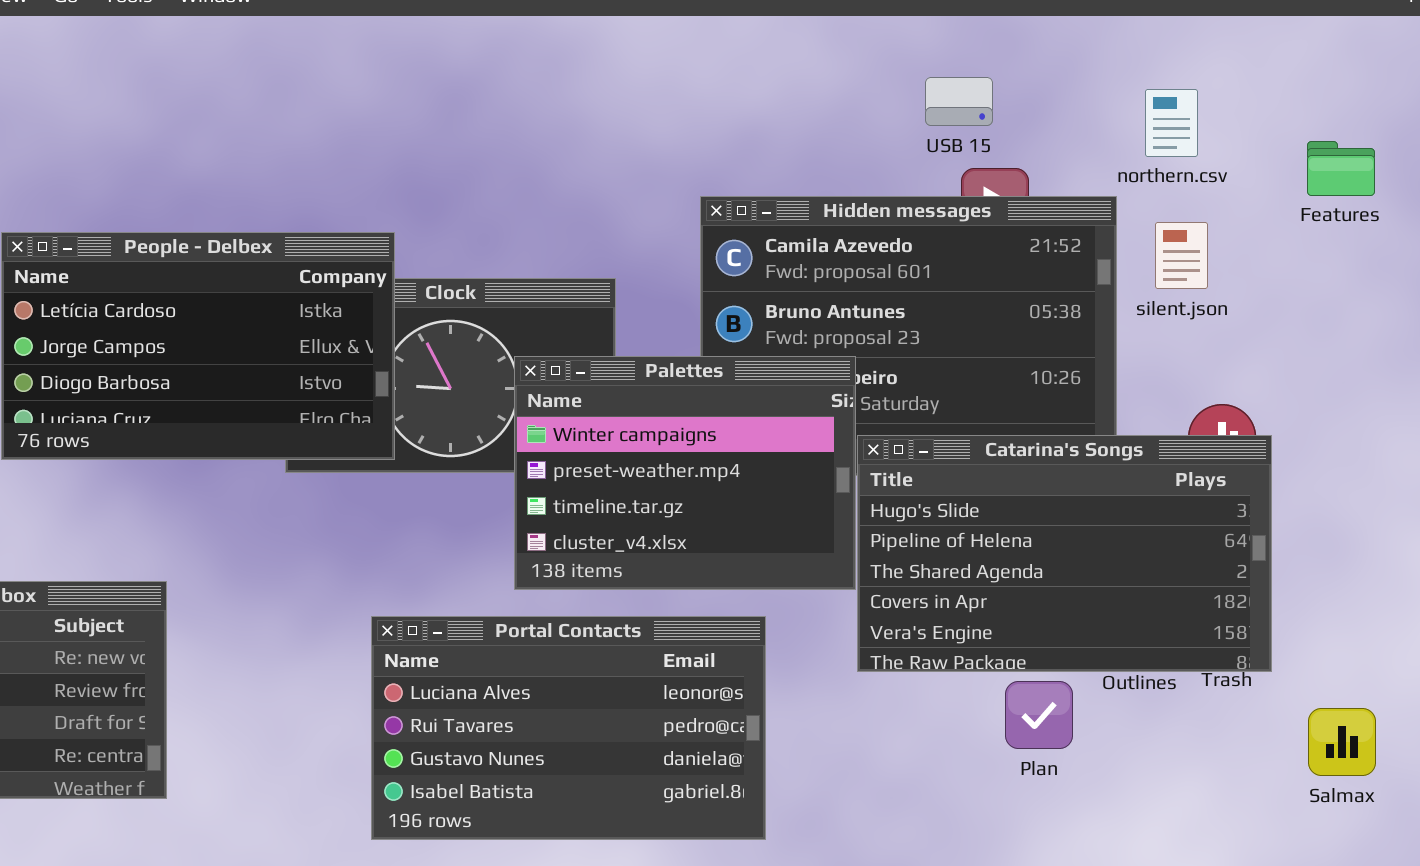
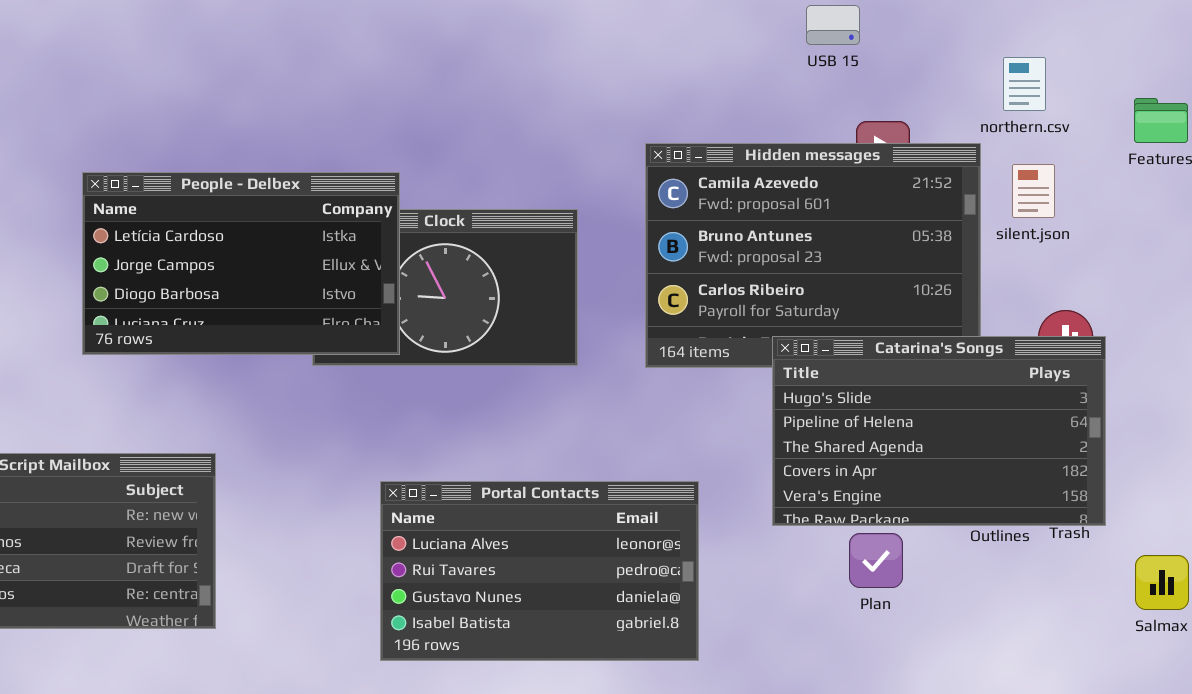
USB 15: [925,77,993,126] -> [806,5,860,45], moved
Palettes: [514,356,856,590] -> none, closed
Plan: [1005,681,1073,749] -> [849,533,903,588], moved

